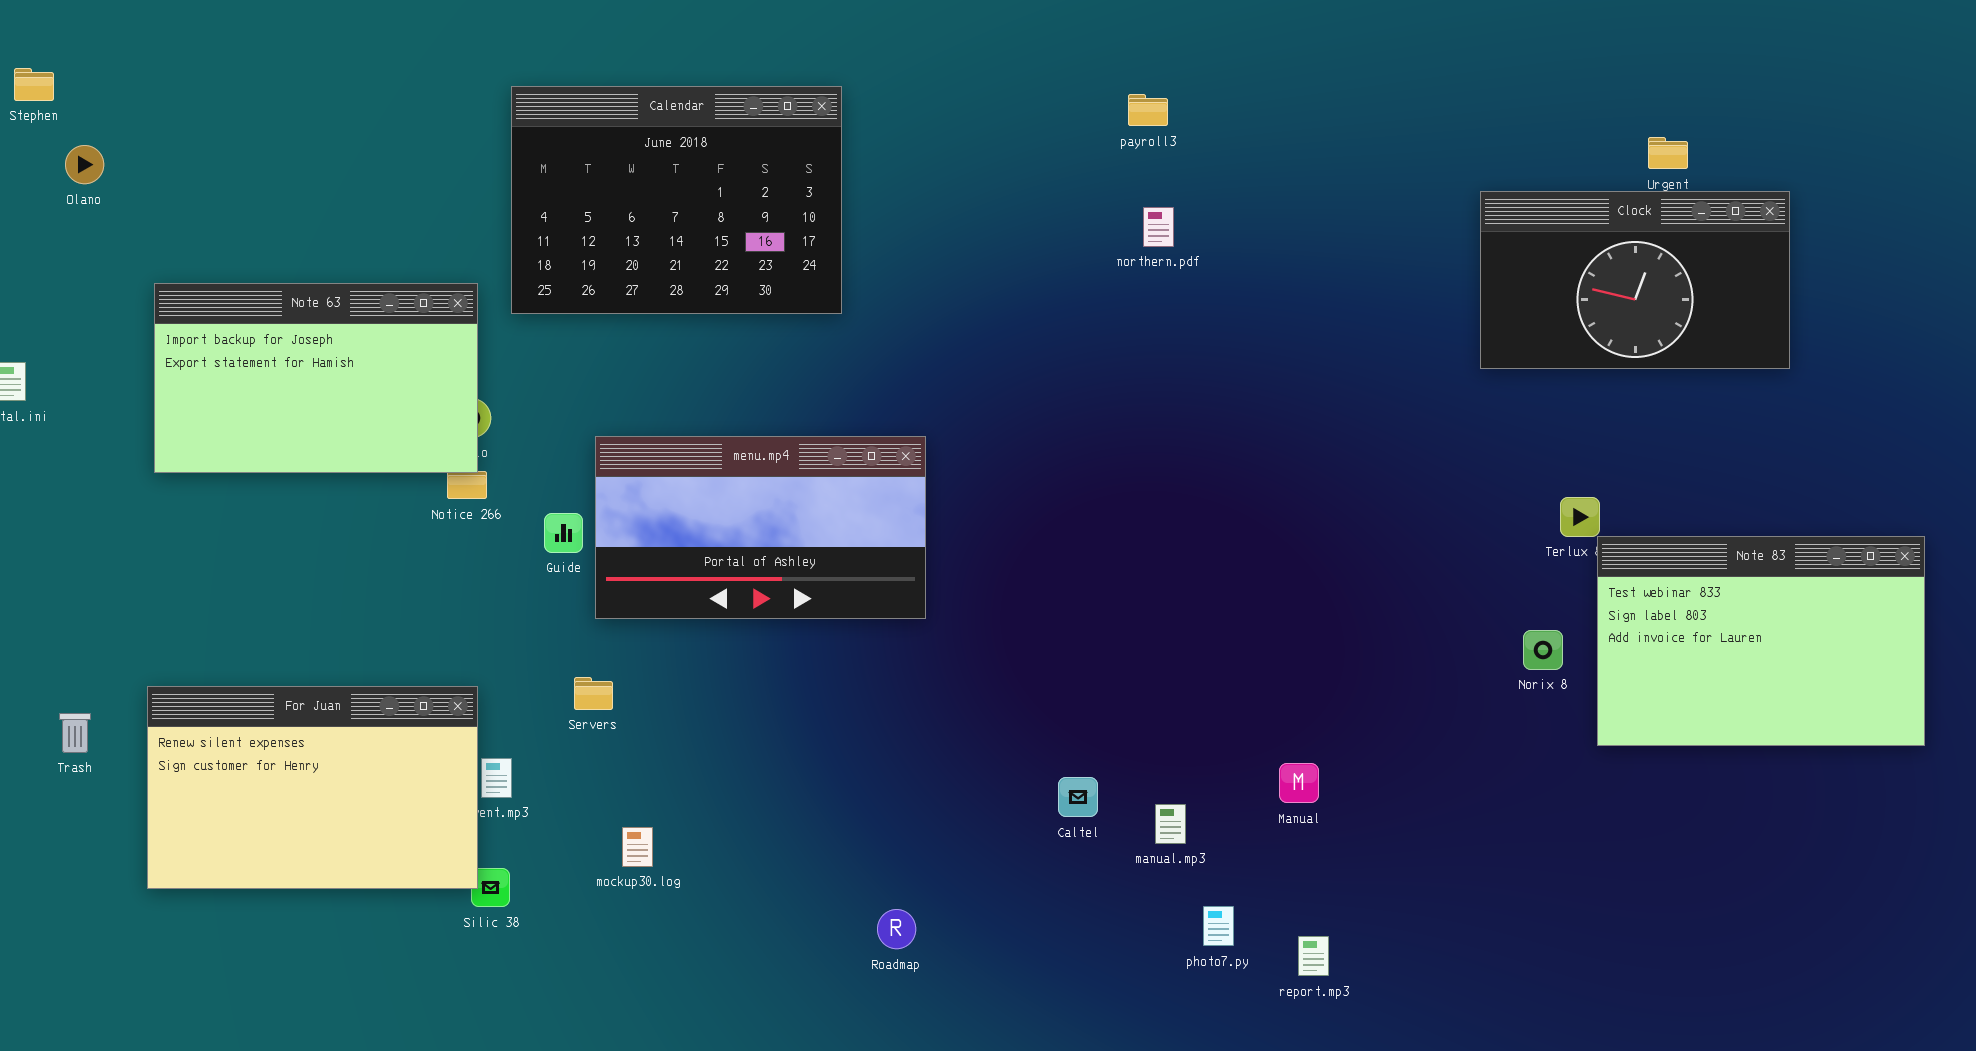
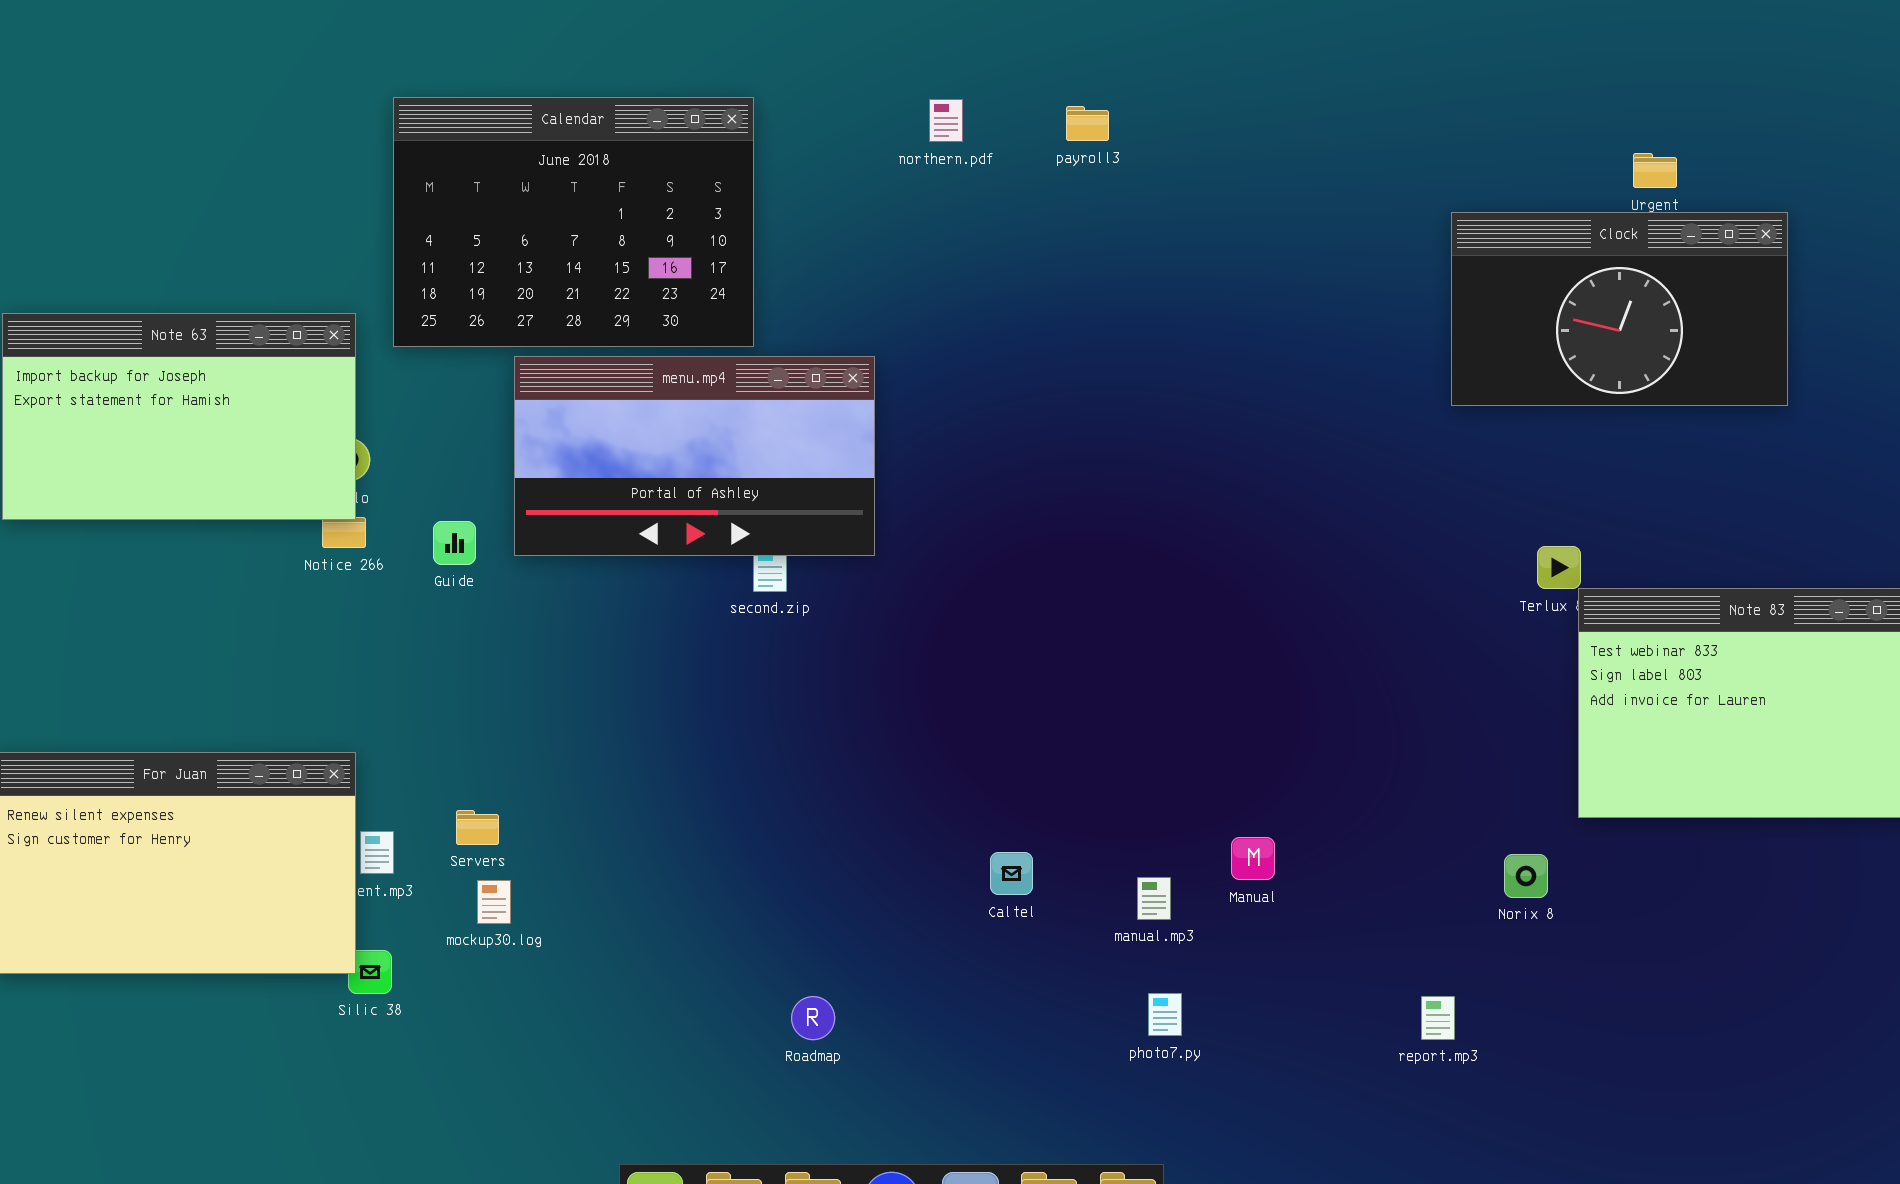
northern.pdf: [1143,207,1174,247] -> [929,99,963,142], moved
menu.mp4: [595,436,926,619] -> [514,356,875,556], moved
Guide: [544,513,583,553] -> [433,521,476,565], moved
Norix 8: [1523,630,1563,670] -> [1504,854,1548,898], moved
Servers: [574,677,613,710] -> [456,810,499,845], moved
manual.mp3: [1155,804,1186,844] -> [1137,877,1171,920], moved
mockup30.log: [622,827,653,867] -> [477,880,511,924], moved
report.mp3: [1298,936,1329,976] -> [1421,996,1455,1040], moved

